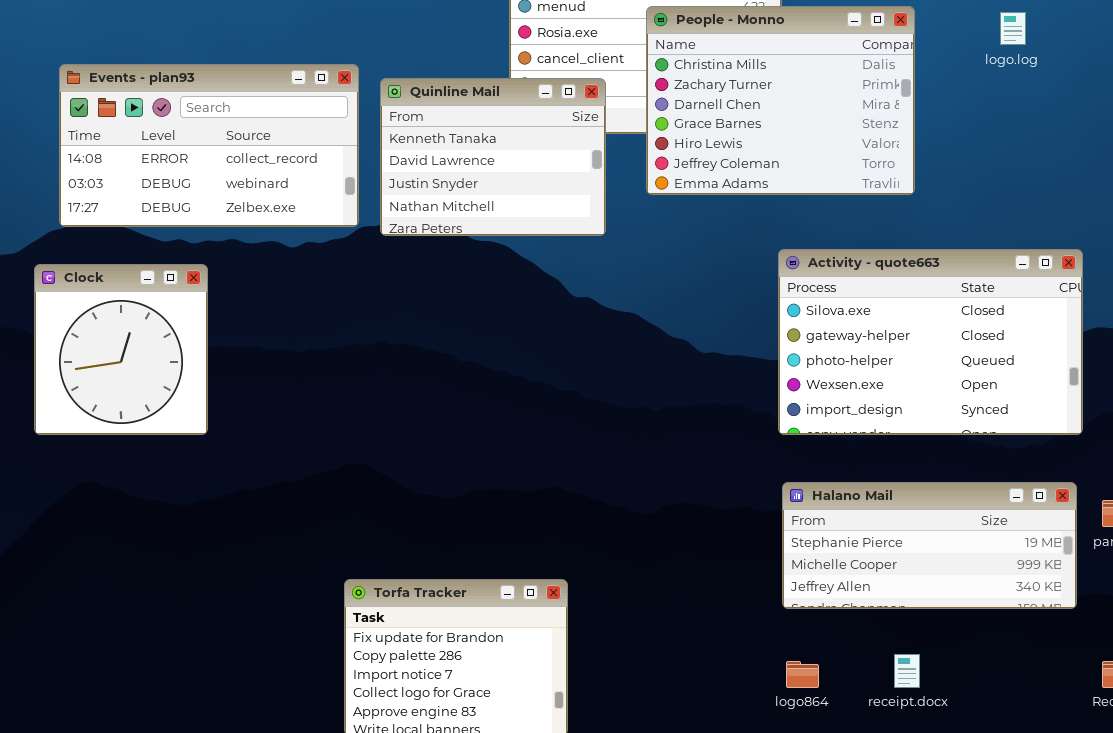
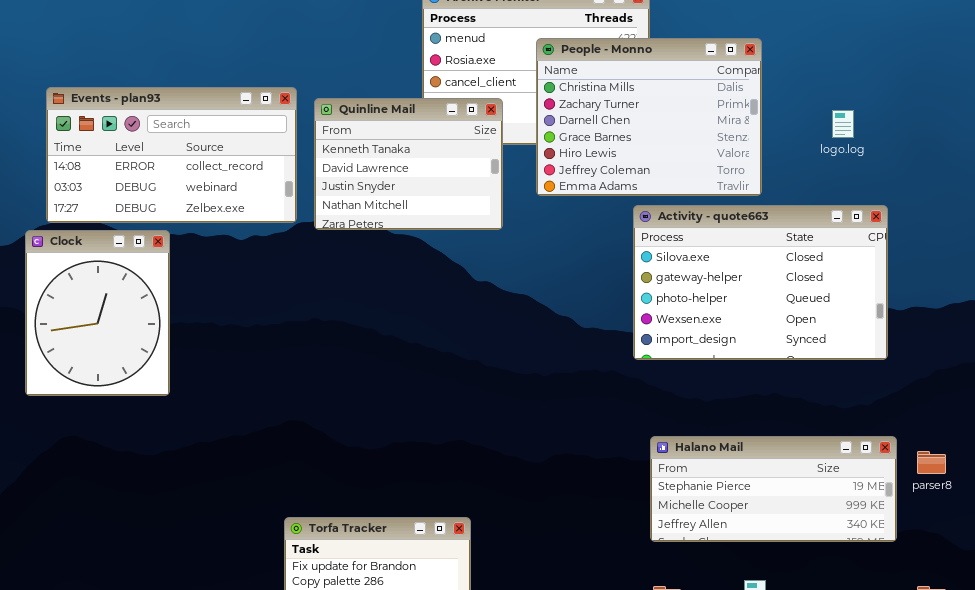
logo.log: [1000,12,1026,45] -> [832,110,854,138], moved
Activity - quote663: [778,249,1083,435] -> [633,205,888,360], moved
Clock: [34,264,208,435] -> [25,230,170,396], resized

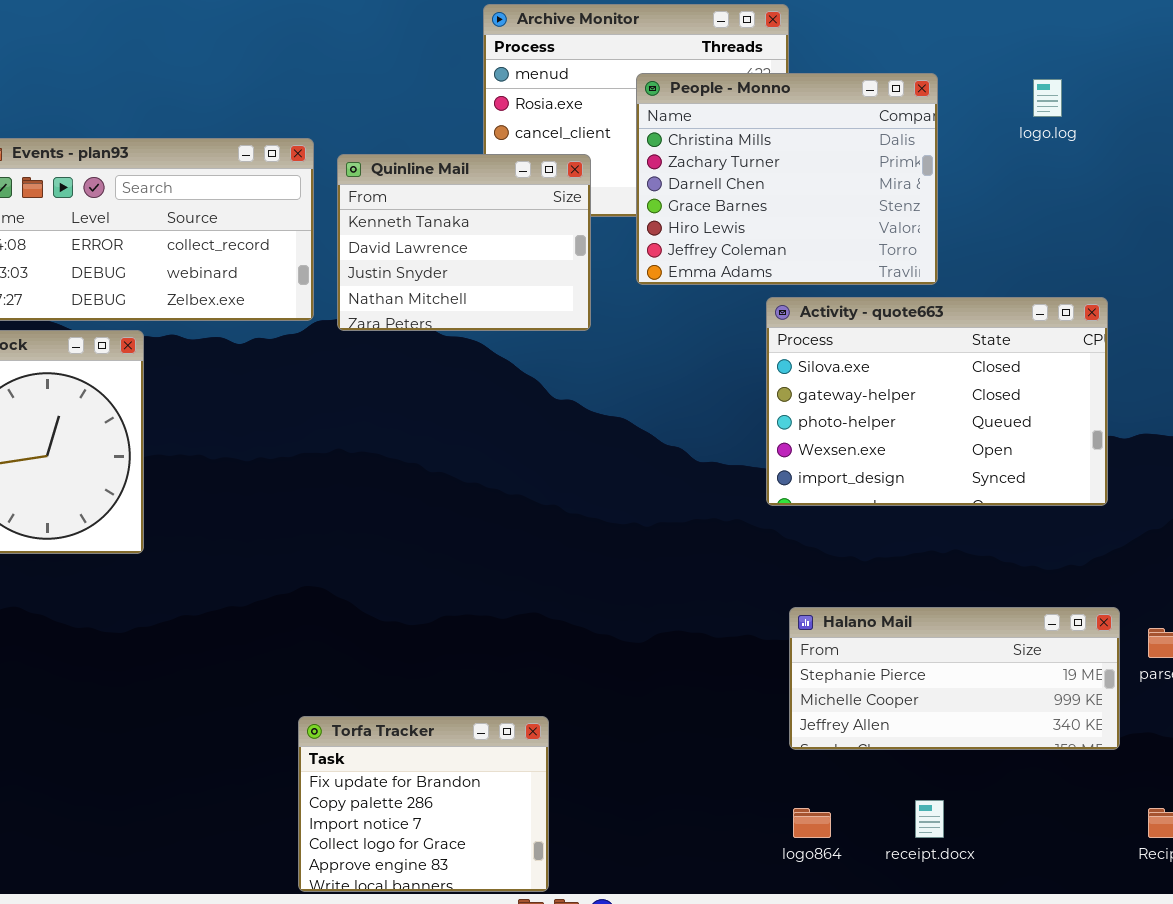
logo.log: [832,110,854,138] -> [1033,79,1062,117], moved

